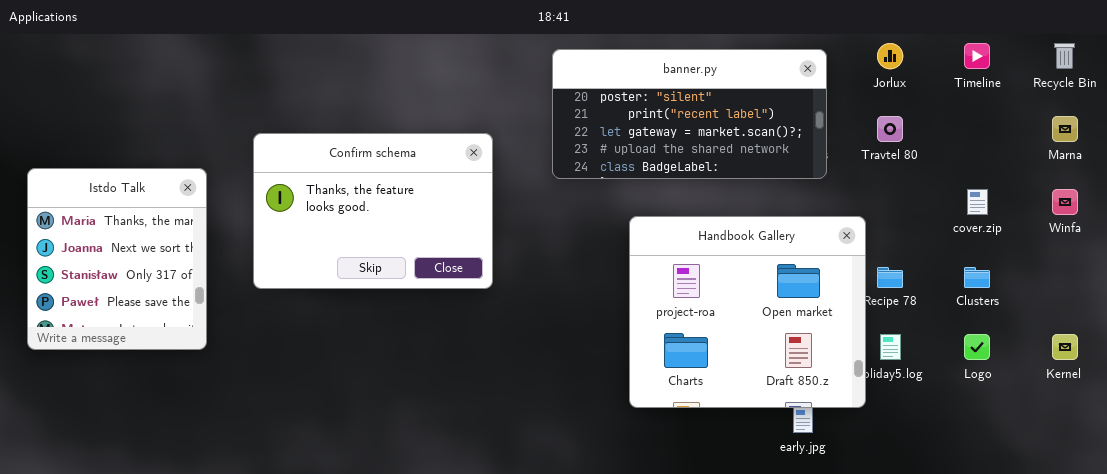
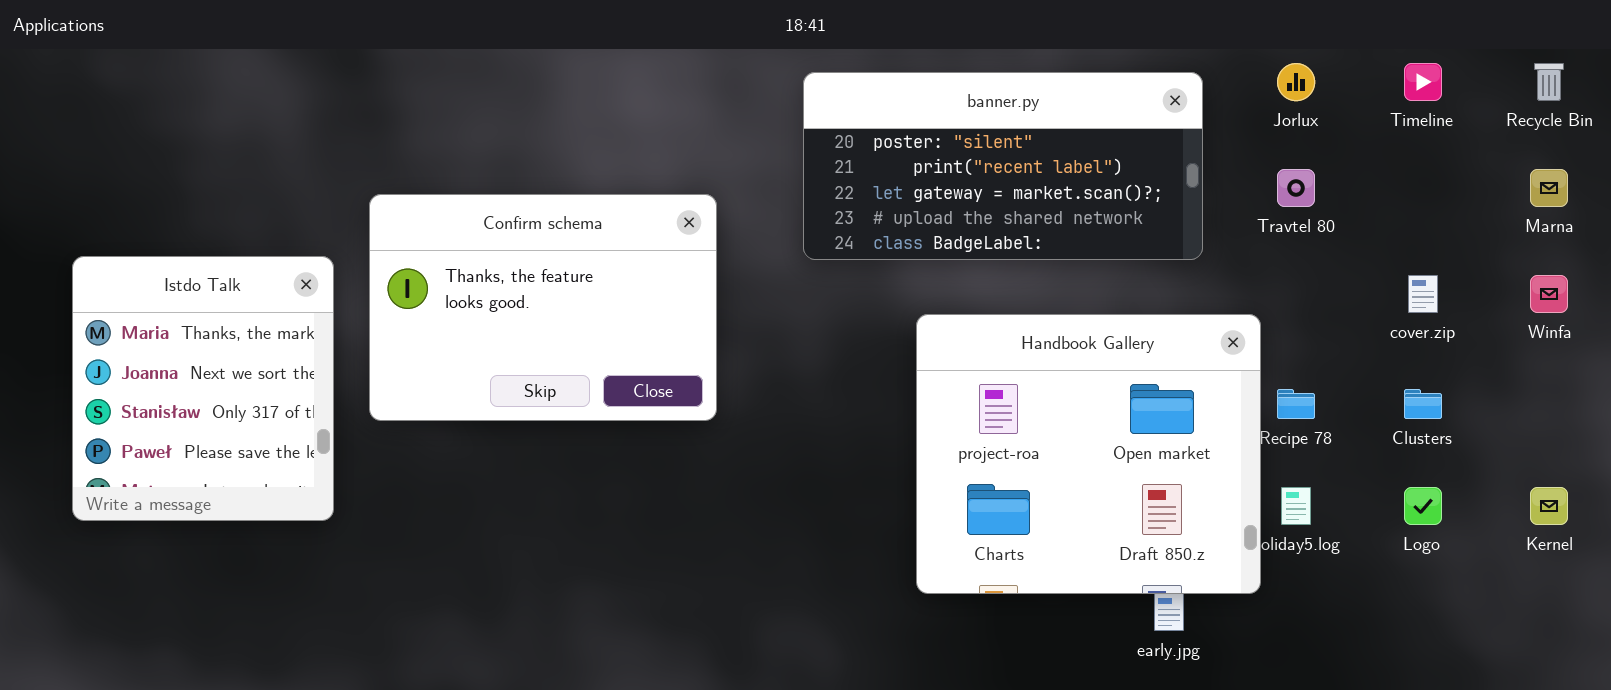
Istdo Talk: [27,168,207,350] -> [72,256,334,521], moved

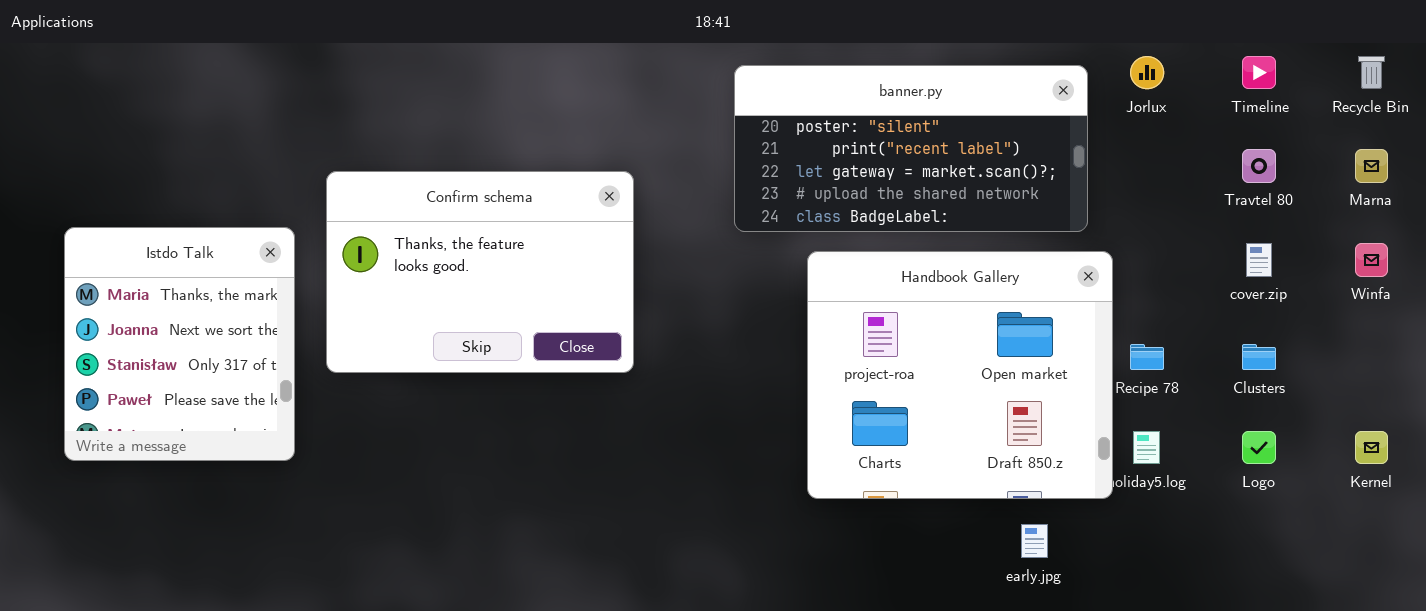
banner.py: [803,72,1203,260] -> [734,65,1088,232], moved
Travtel 80: [1277,169,1315,207] -> [1242,149,1276,183], moved
Handbook Gallery: [916,314,1261,594] -> [807,251,1113,499], moved

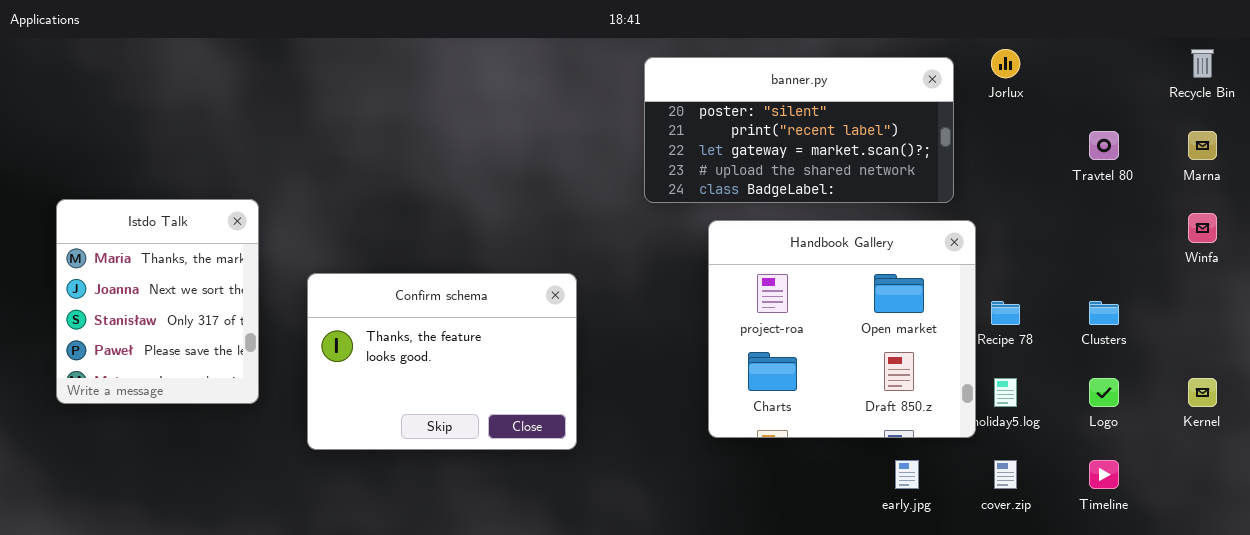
Timeline: [1242,56,1276,89] -> [1089,460,1119,489], moved
Confirm schema: [326,171,634,373] -> [307,273,577,450], moved
cover.zip: [1246,243,1272,277] -> [994,460,1017,489], moved

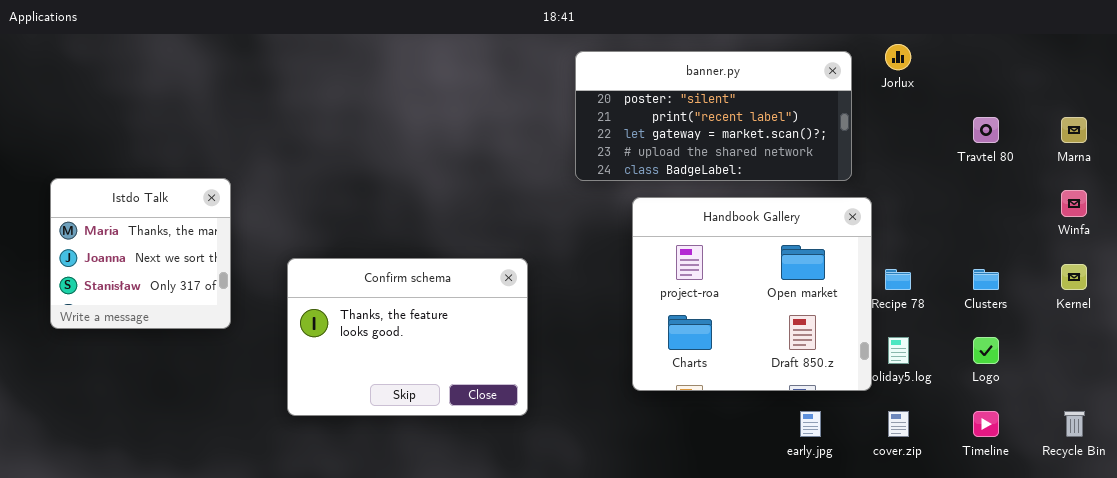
Recycle Bin: [1191,49,1214,78] -> [1064,411,1085,437], moved
Istdo Talk: [56,199,259,404] -> [50,178,231,329], resized
Confirm schema: [307,273,577,450] -> [287,258,528,416], moved
Kernel: [1188,378,1217,407] -> [1061,264,1087,290], moved

